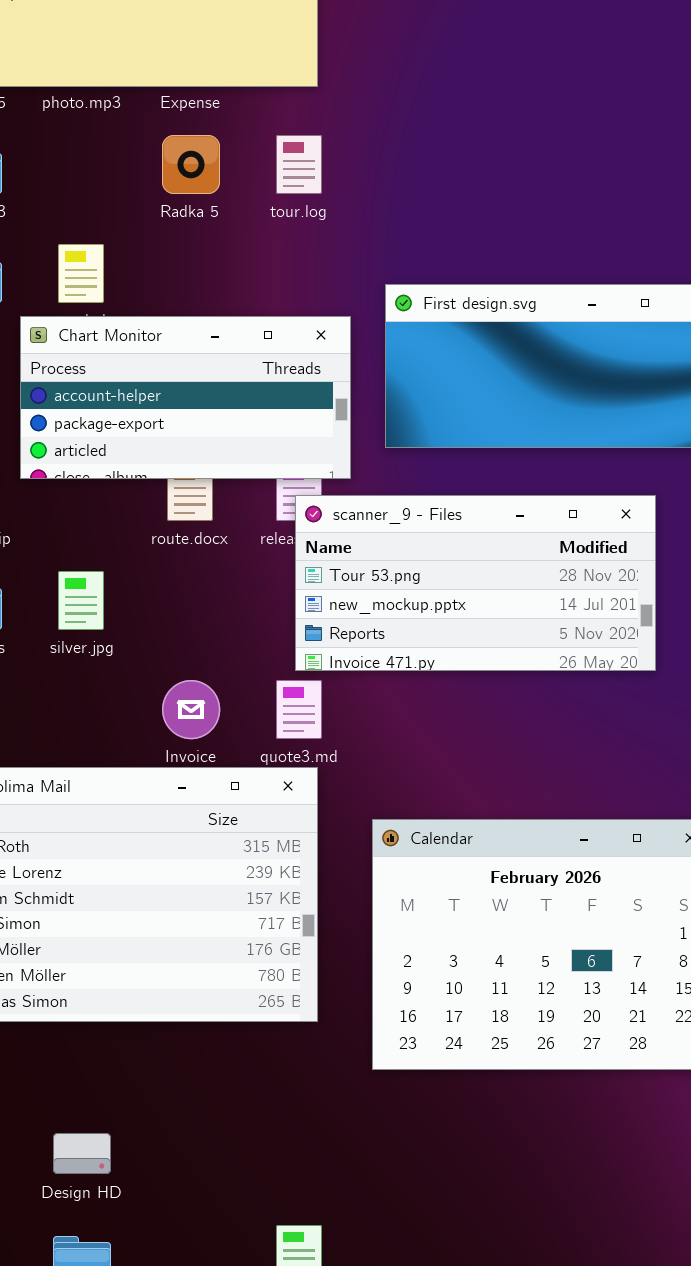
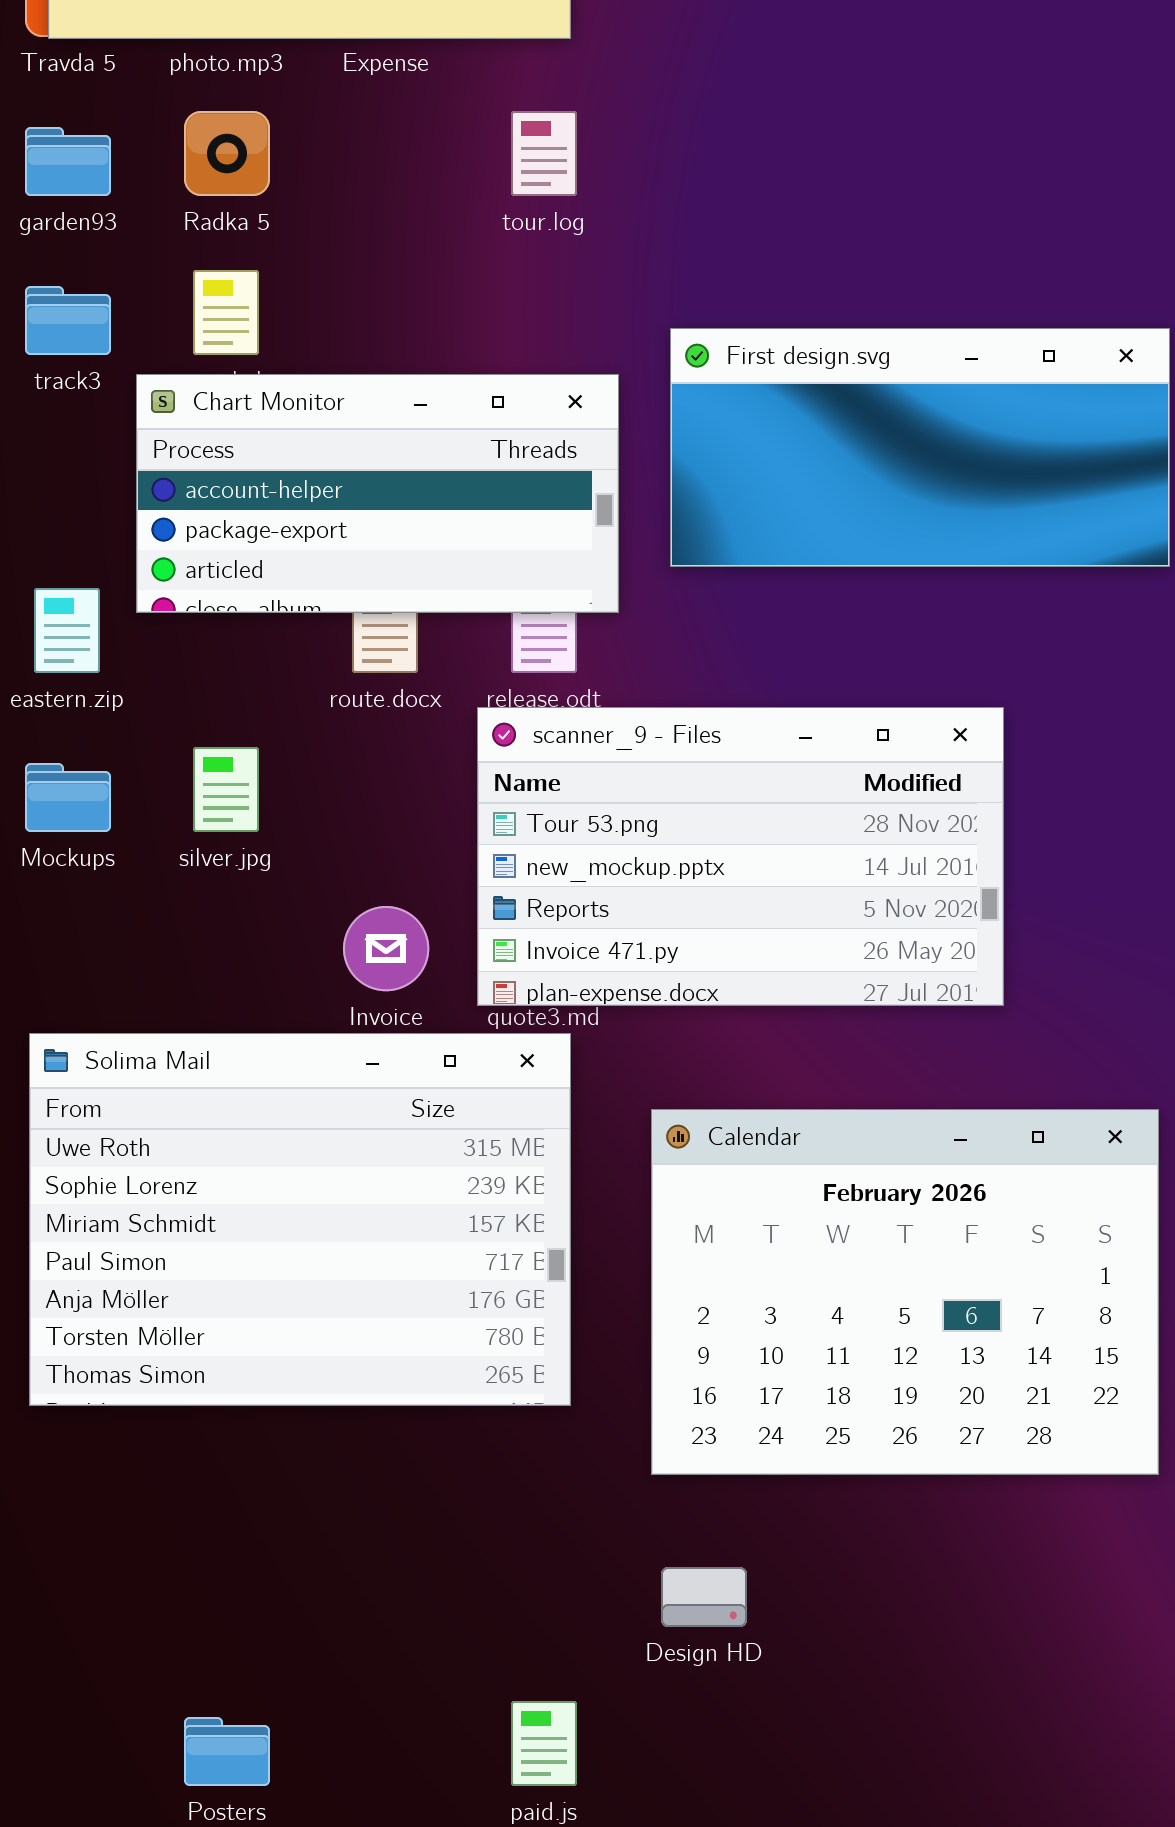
Radka 5: [162,135,220,194] -> [184,111,270,196], moved
scanner_9 - Files: [295,495,656,671] -> [477,707,1004,1006], moved, resized
Design HD: [53,1133,111,1174] -> [661,1567,747,1627], moved

